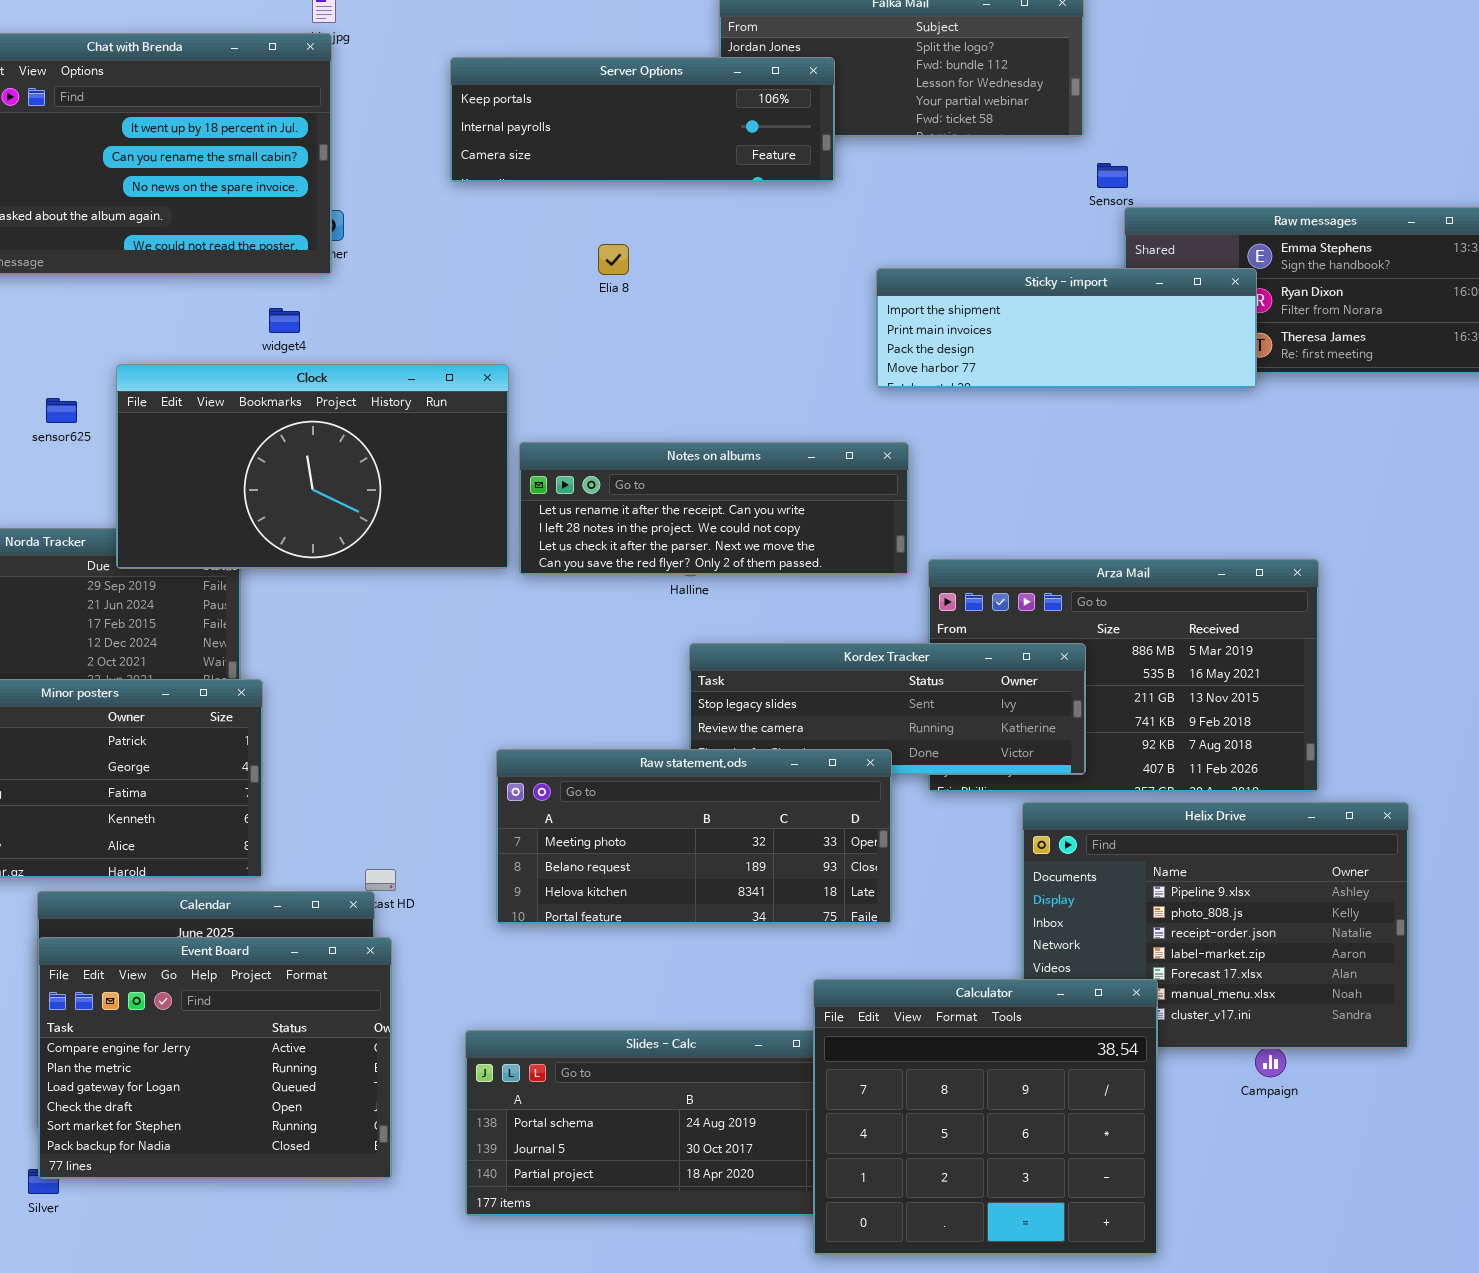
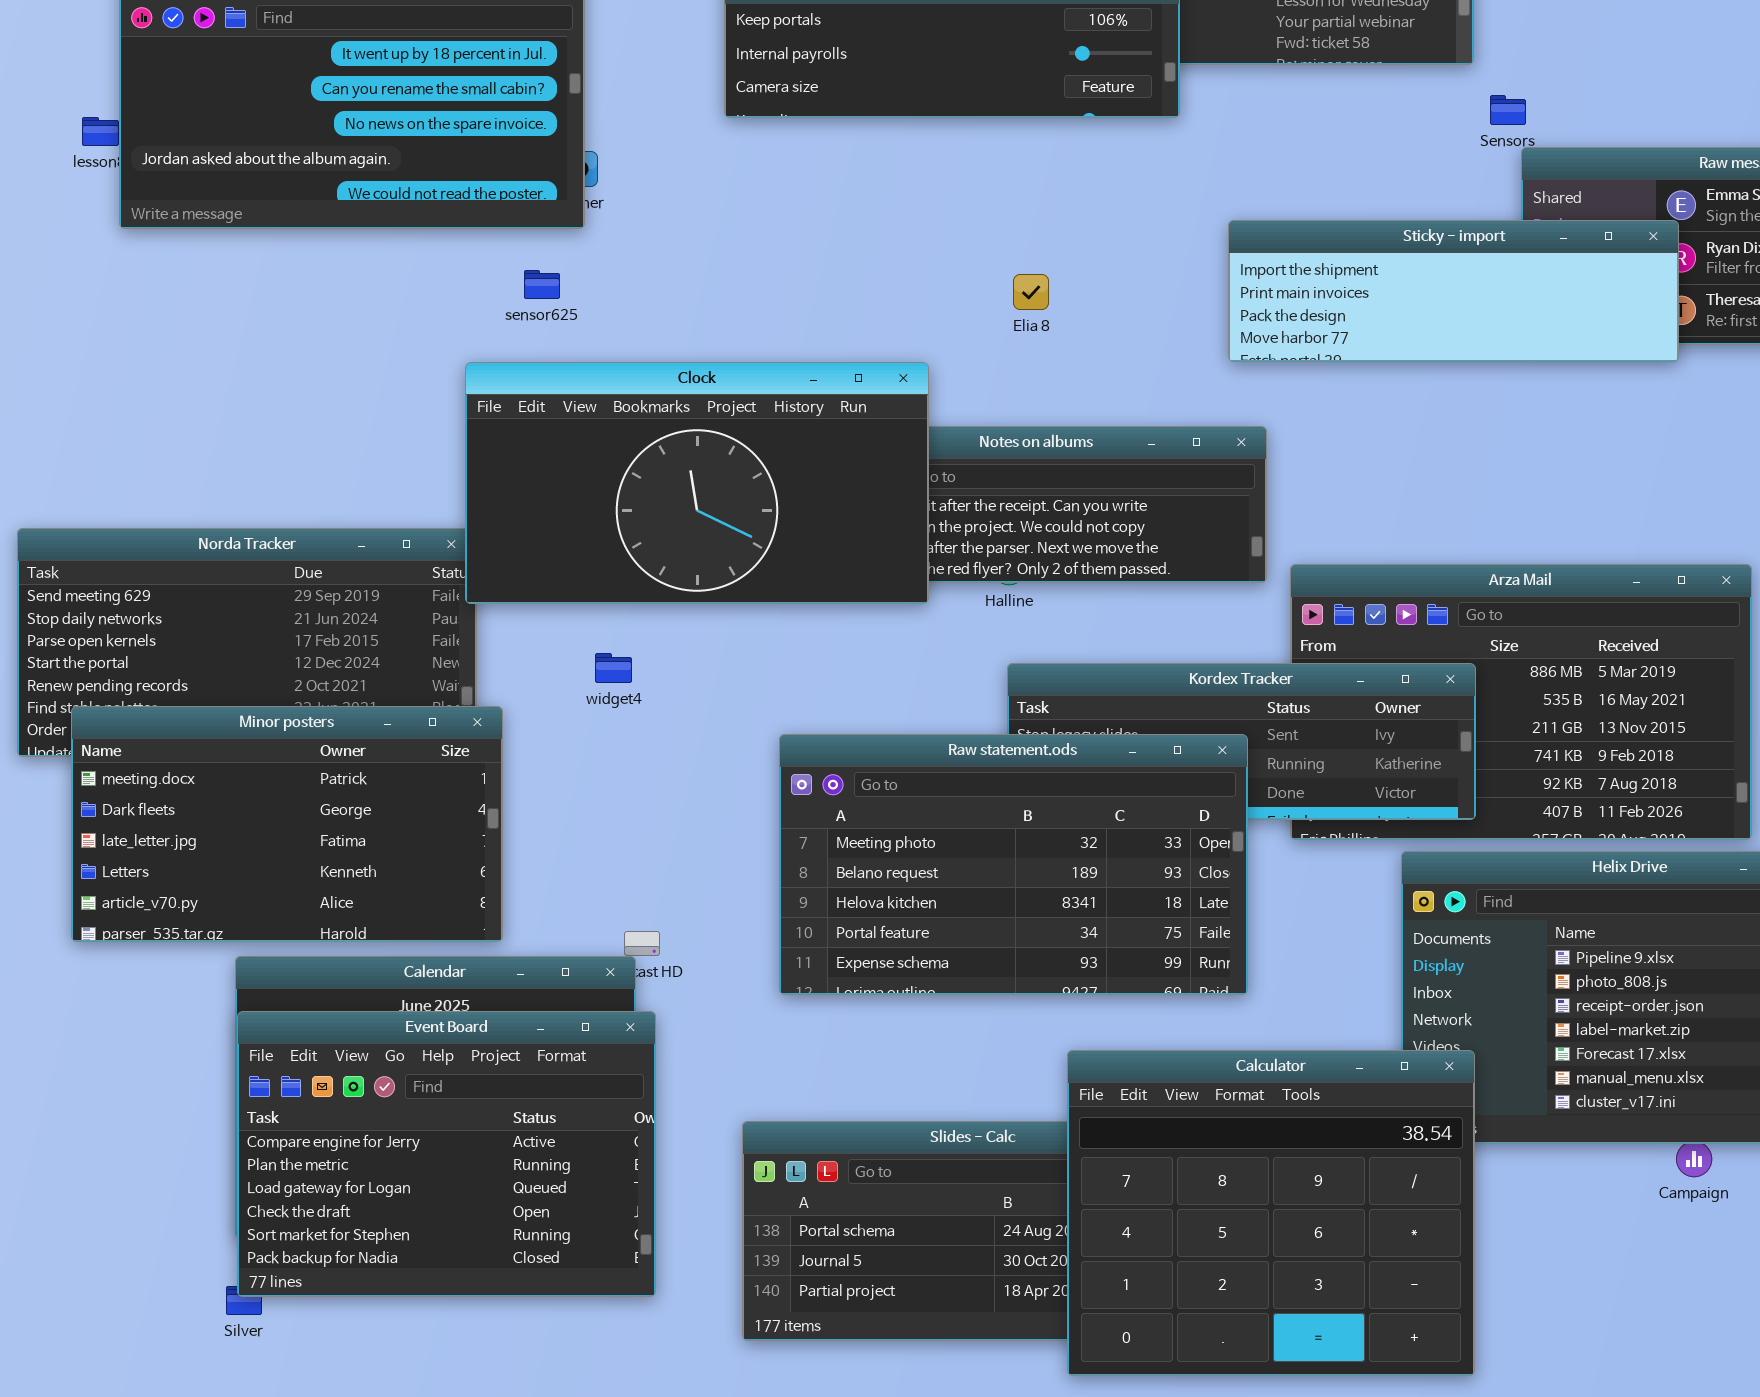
Elia 8: [598,244,629,275] -> [1013,274,1049,310], moved
widget4: [269,308,300,333] -> [595,653,632,683], moved
Clock: [116,364,509,569] -> [465,362,929,604], moved
sensor625: [46,398,77,423] -> [524,270,560,299], moved
Raw statement.ods: [496,749,892,924] -> [779,734,1248,995], resized
Calculator: [813,979,1158,1255] -> [1067,1050,1475,1376], moved

